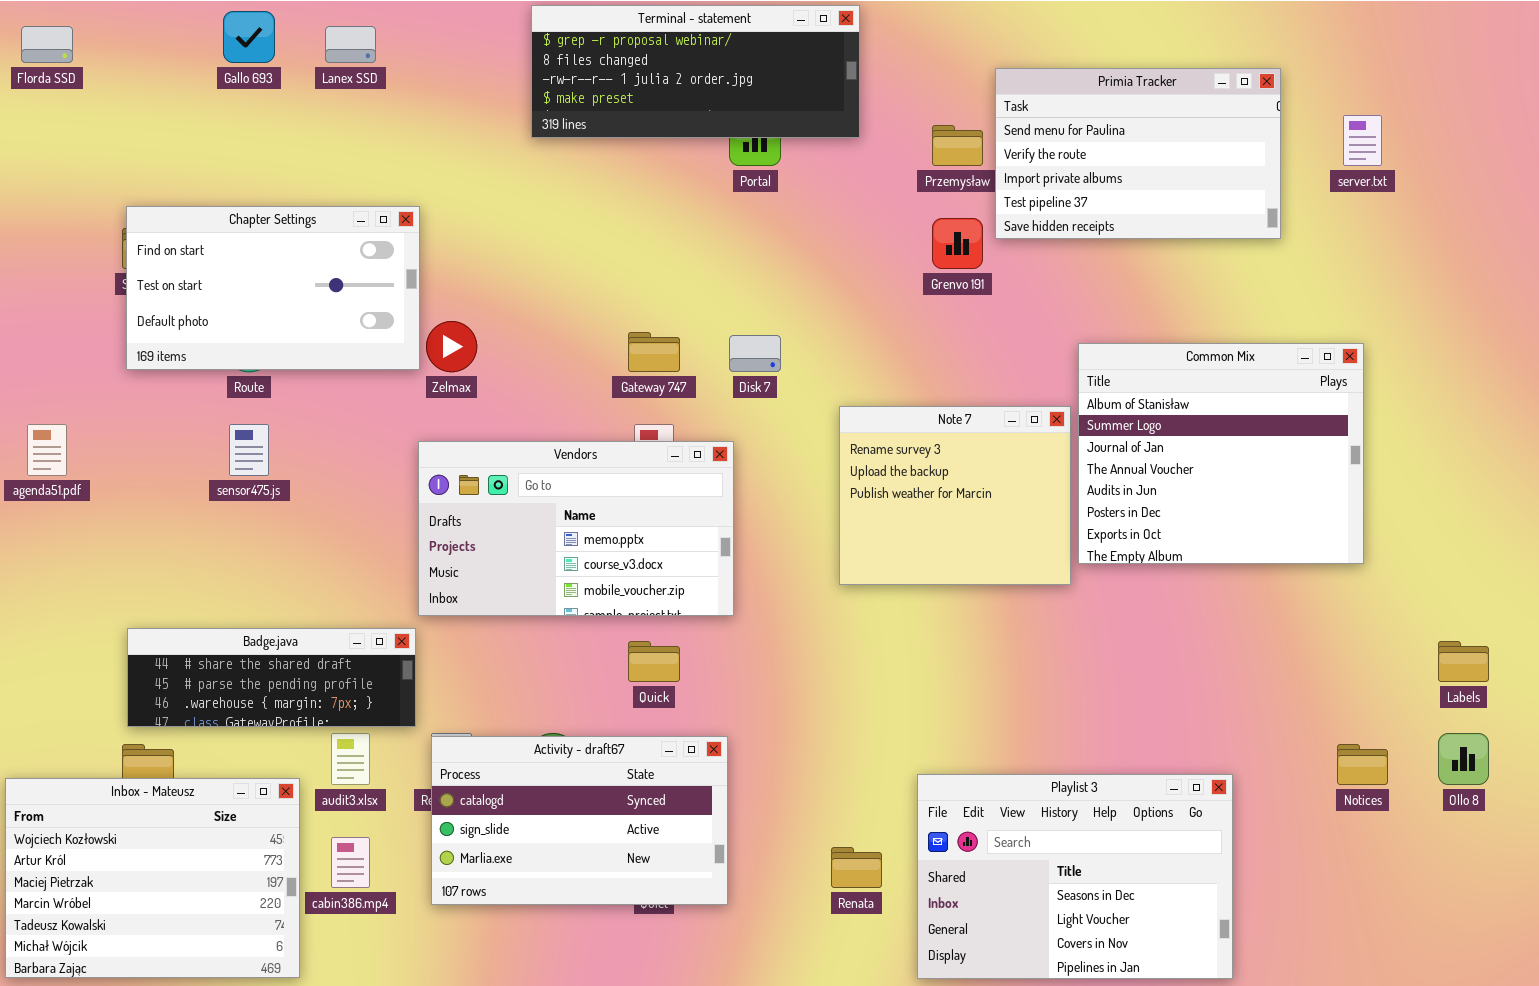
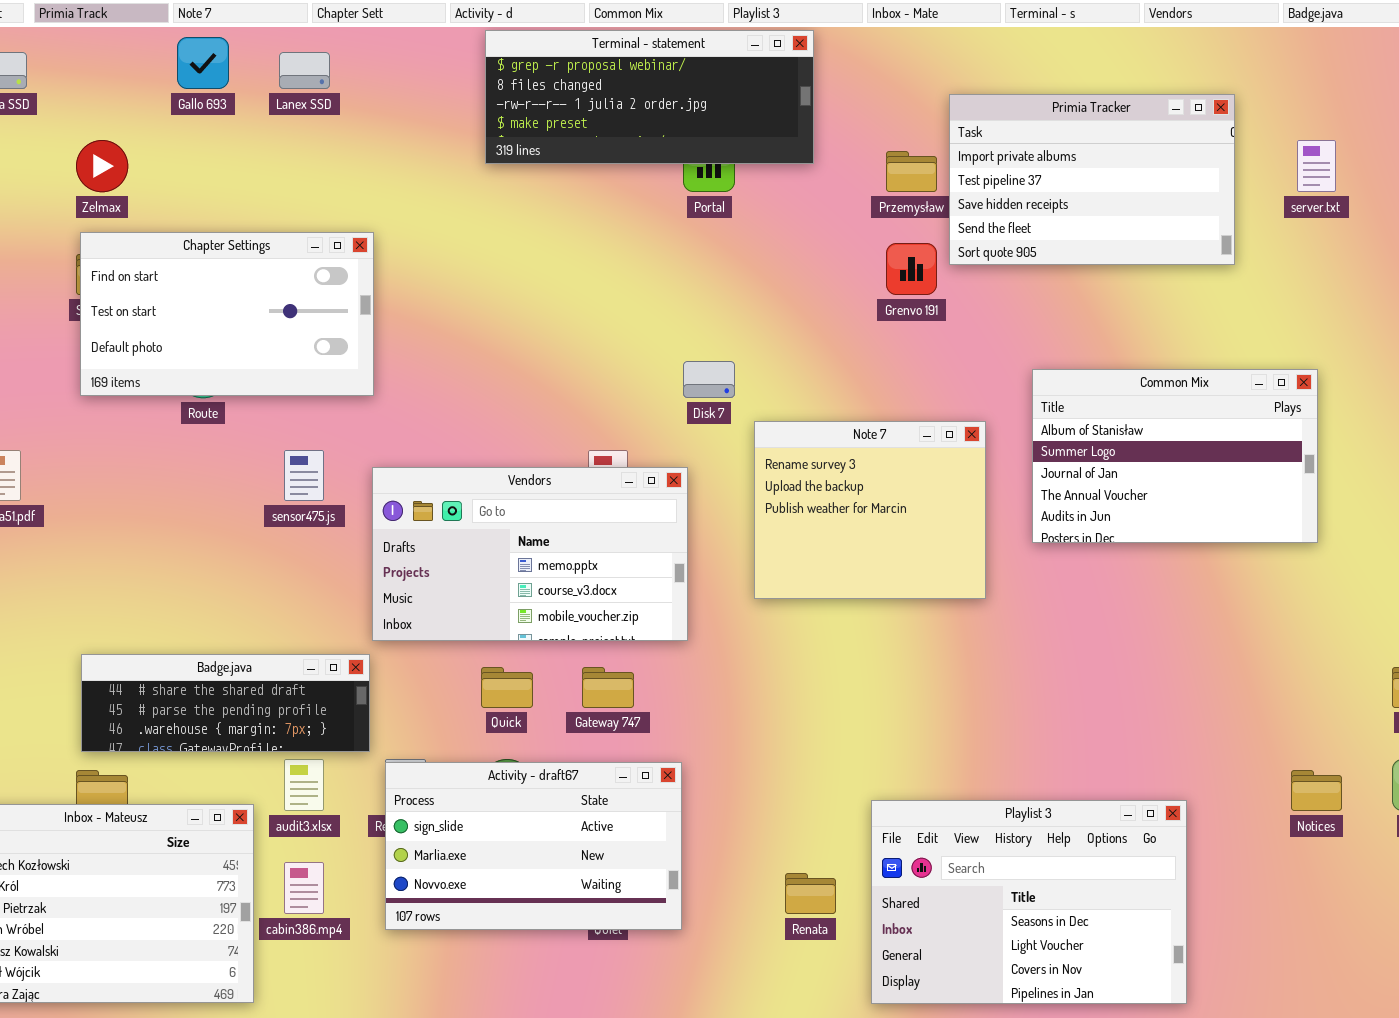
Primia Tracker: [995,68,1281,239] -> [949,94,1235,265], scrolled down 2 rows
Zelmax: [426,321,477,372] -> [76,140,128,192], moved
Gateway 747: [628,332,680,372] -> [582,667,634,708], moved
Common Mix: [1078,343,1364,564] -> [1032,369,1318,543], resized
Note 7: [839,406,1071,585] -> [754,421,986,599], moved
sensor475.js: [229,424,269,476] -> [284,450,324,501], moved
Quick: [628,641,680,682] -> [481,667,533,708], moved
Activity - draft67: [431,736,728,905] -> [385,762,682,930], scrolled down 1 row

